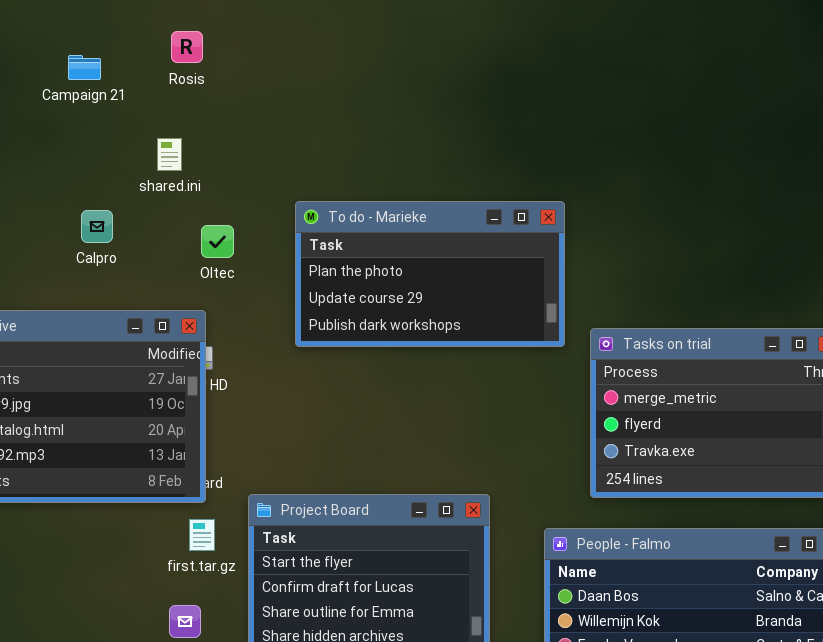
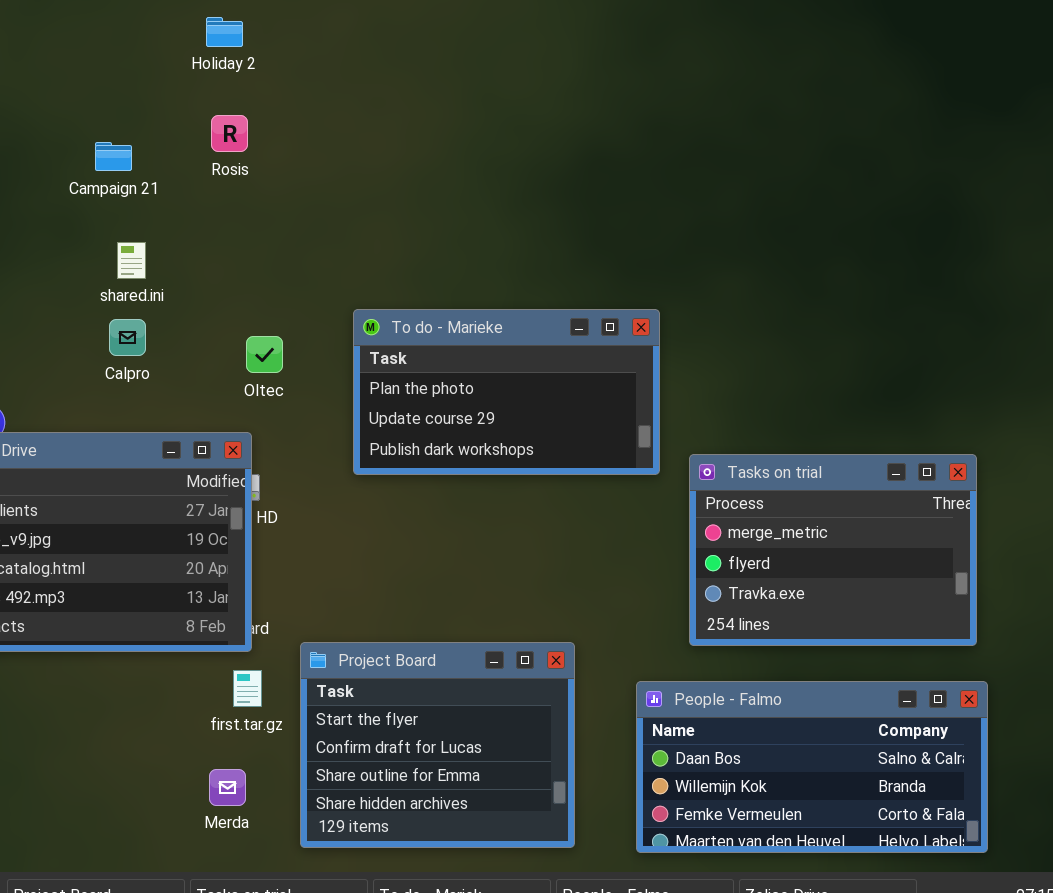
shared.ini: [157,138,182,171] -> [117,242,146,279], moved

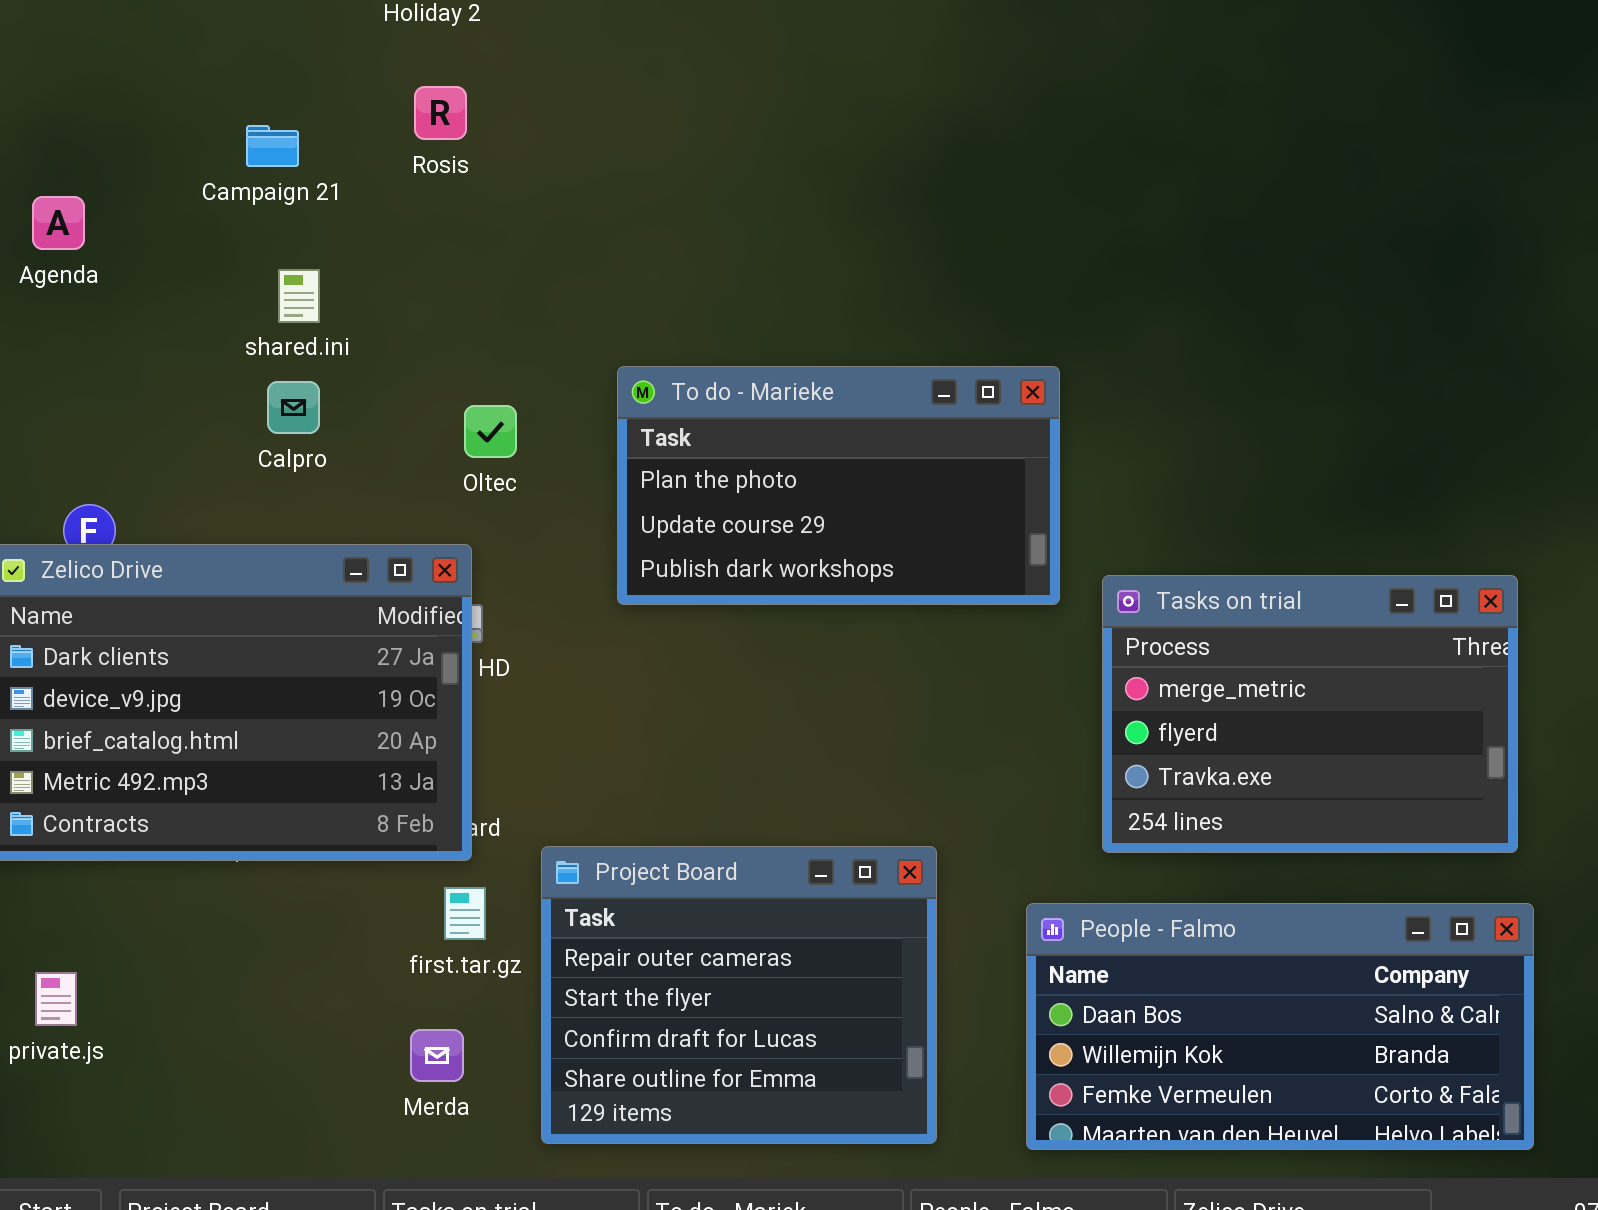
Project Board: [300,642,575,848] -> [541,846,937,1144], scrolled up 1 row

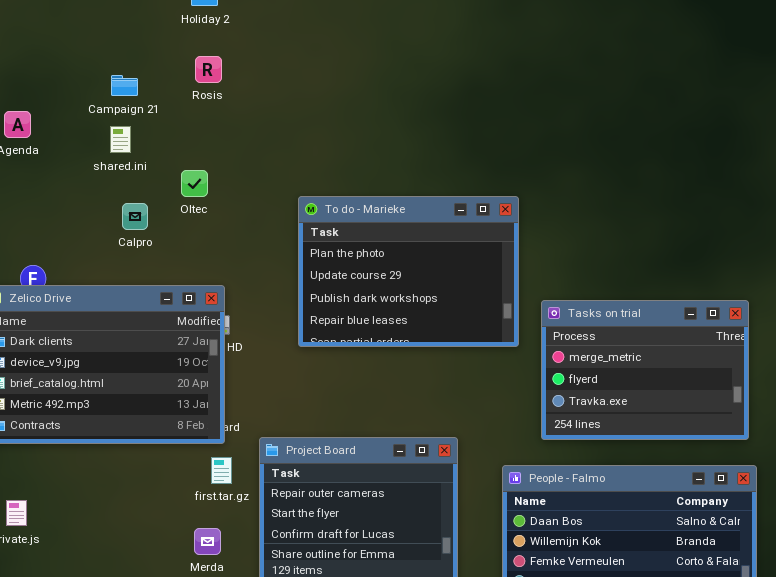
shared.ini: [278,269,320,323] -> [110,126,131,153], moved
To do - Marieke: [617,366,1060,605] -> [298,196,519,347], resized
Oltec: [464,405,517,458] -> [181,170,208,197], moved

